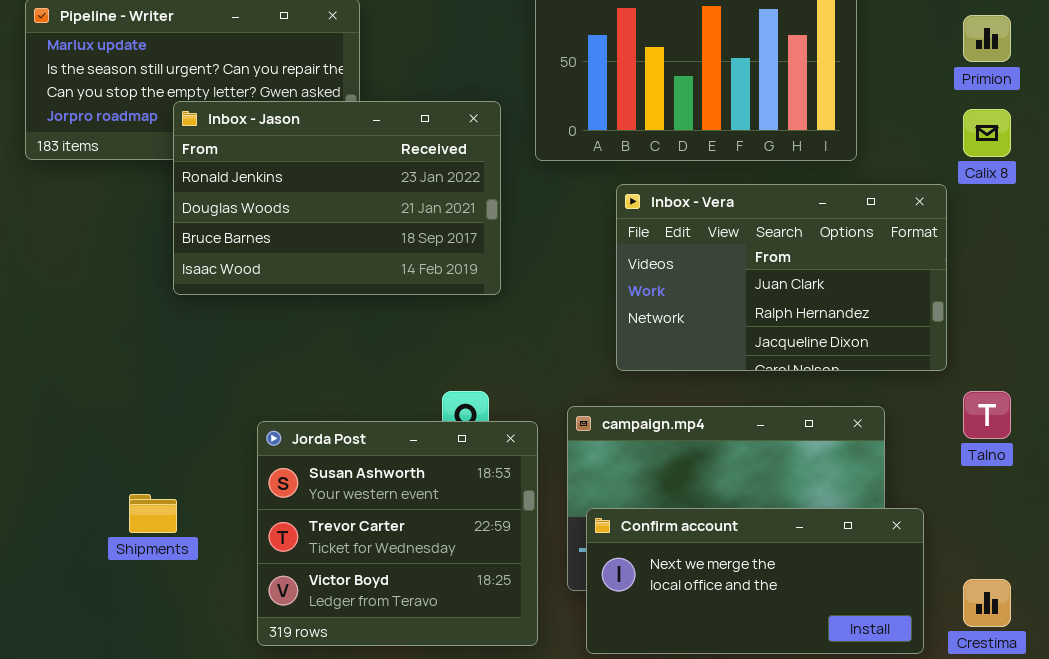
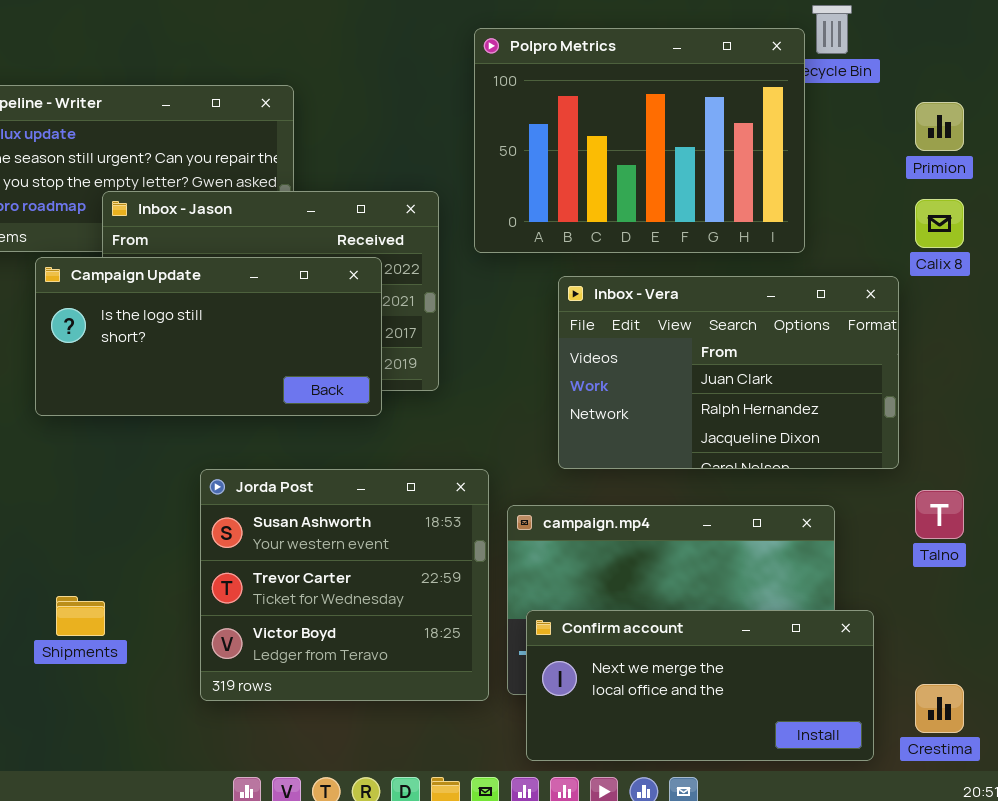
Campaign Update: none -> [35,257,382,416], opened
Jorda Post: [257,421,538,646] -> [200,469,489,701], moved

